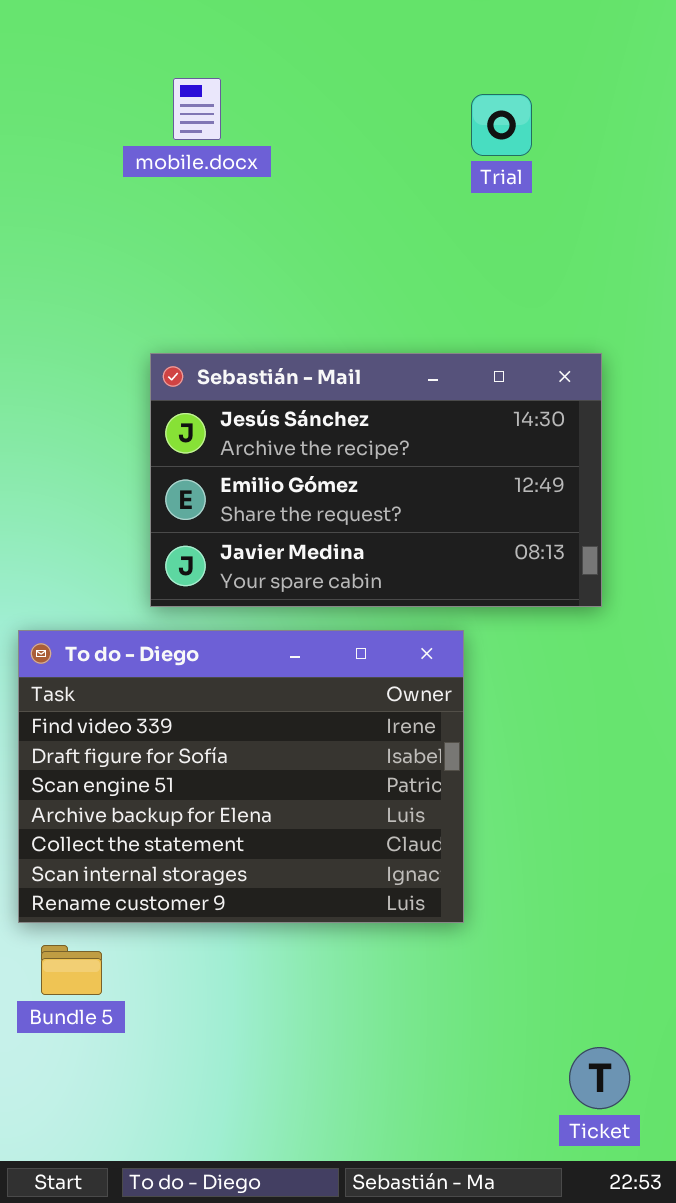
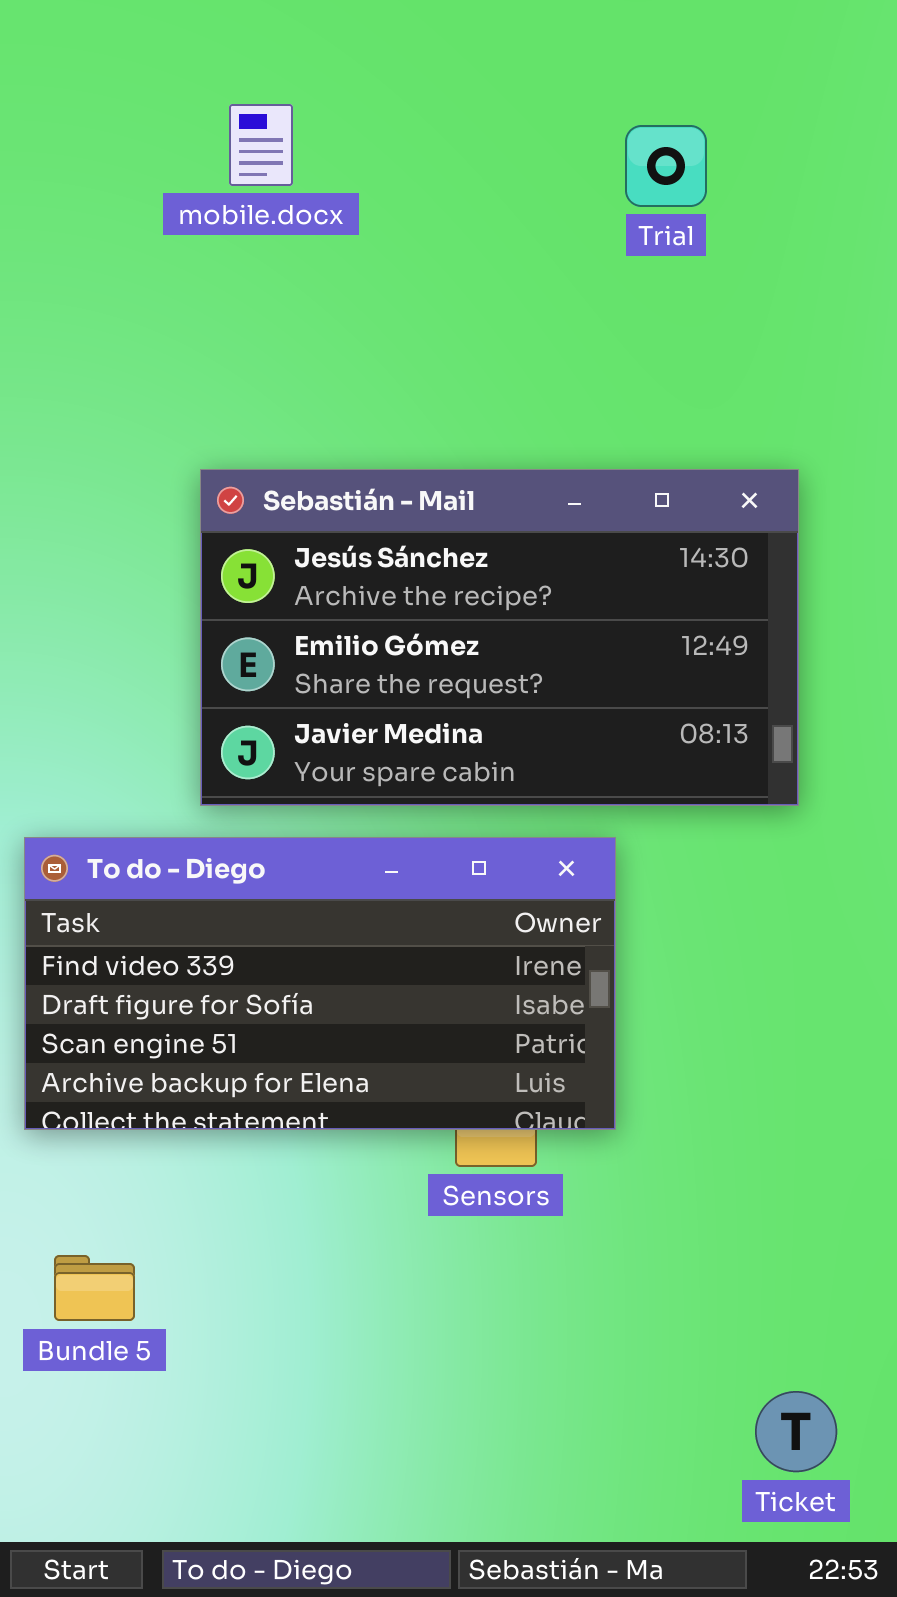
To do - Diego: [18,630,464,923] -> [24,837,616,1130], resized

